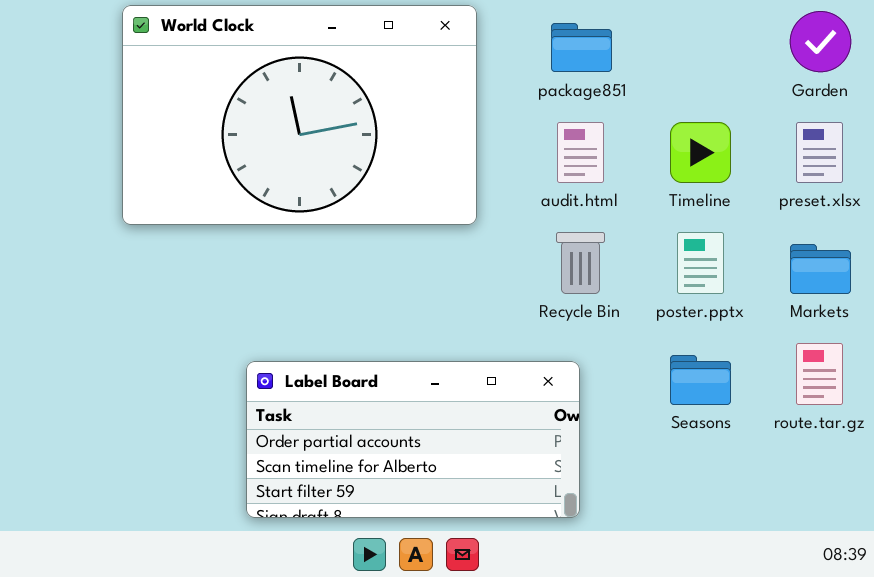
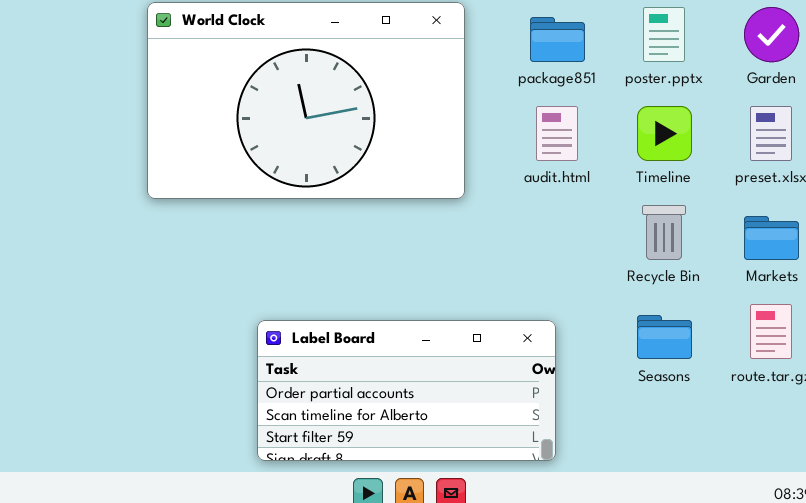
Recycle Bin: [556,232,605,294] -> [642,205,686,260], moved
poster.pptx: [677,232,724,294] -> [643,7,685,62], moved

